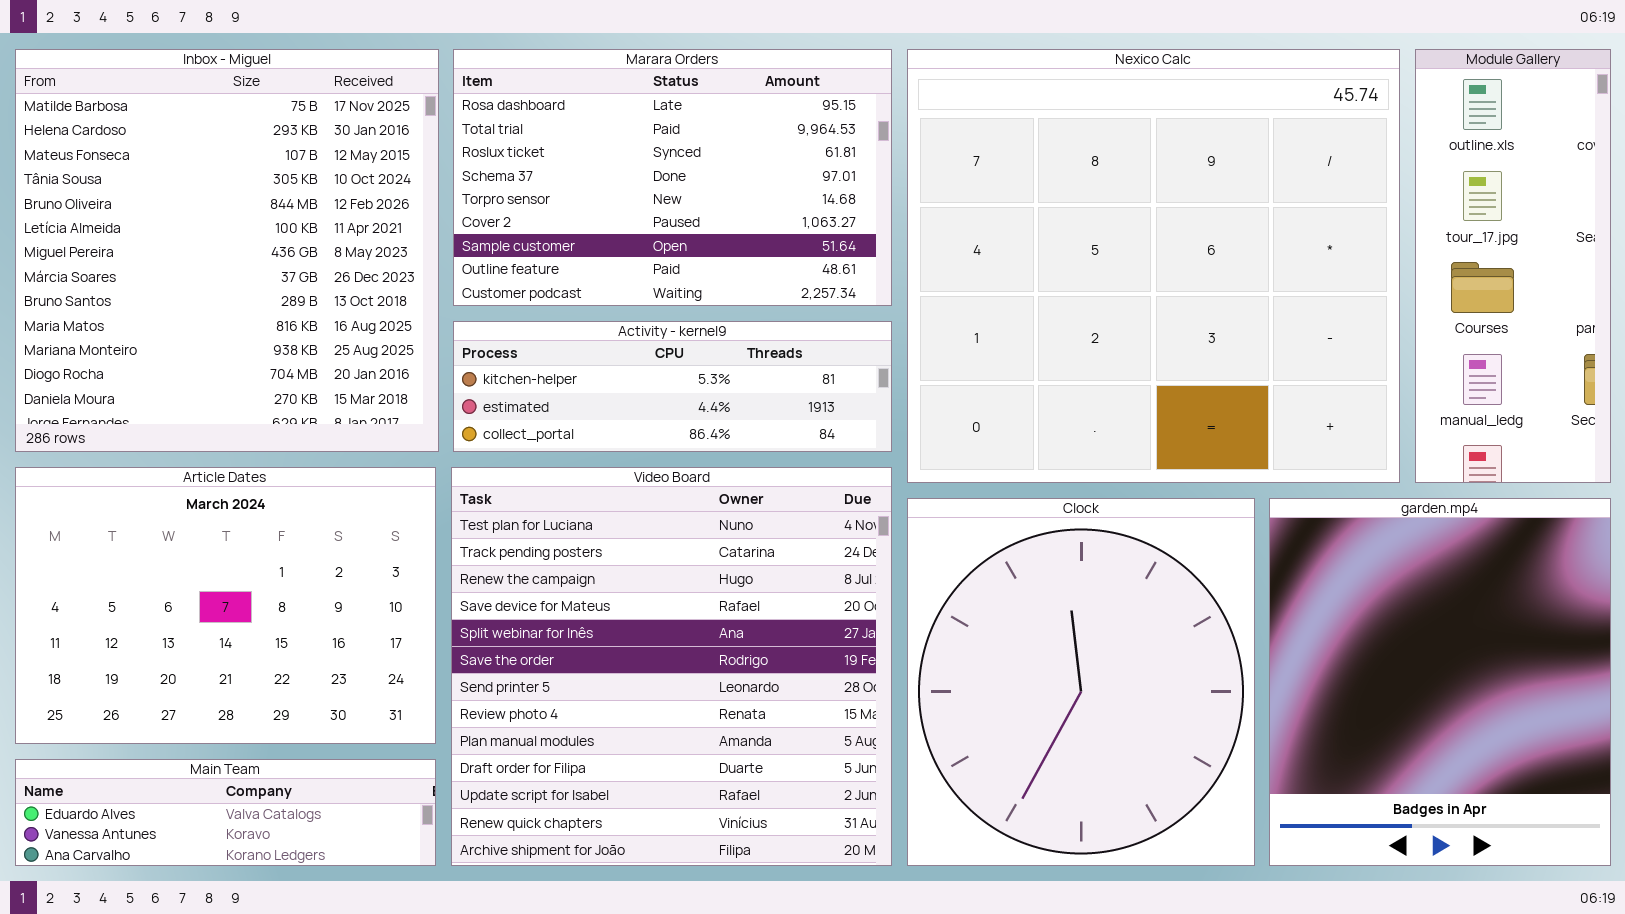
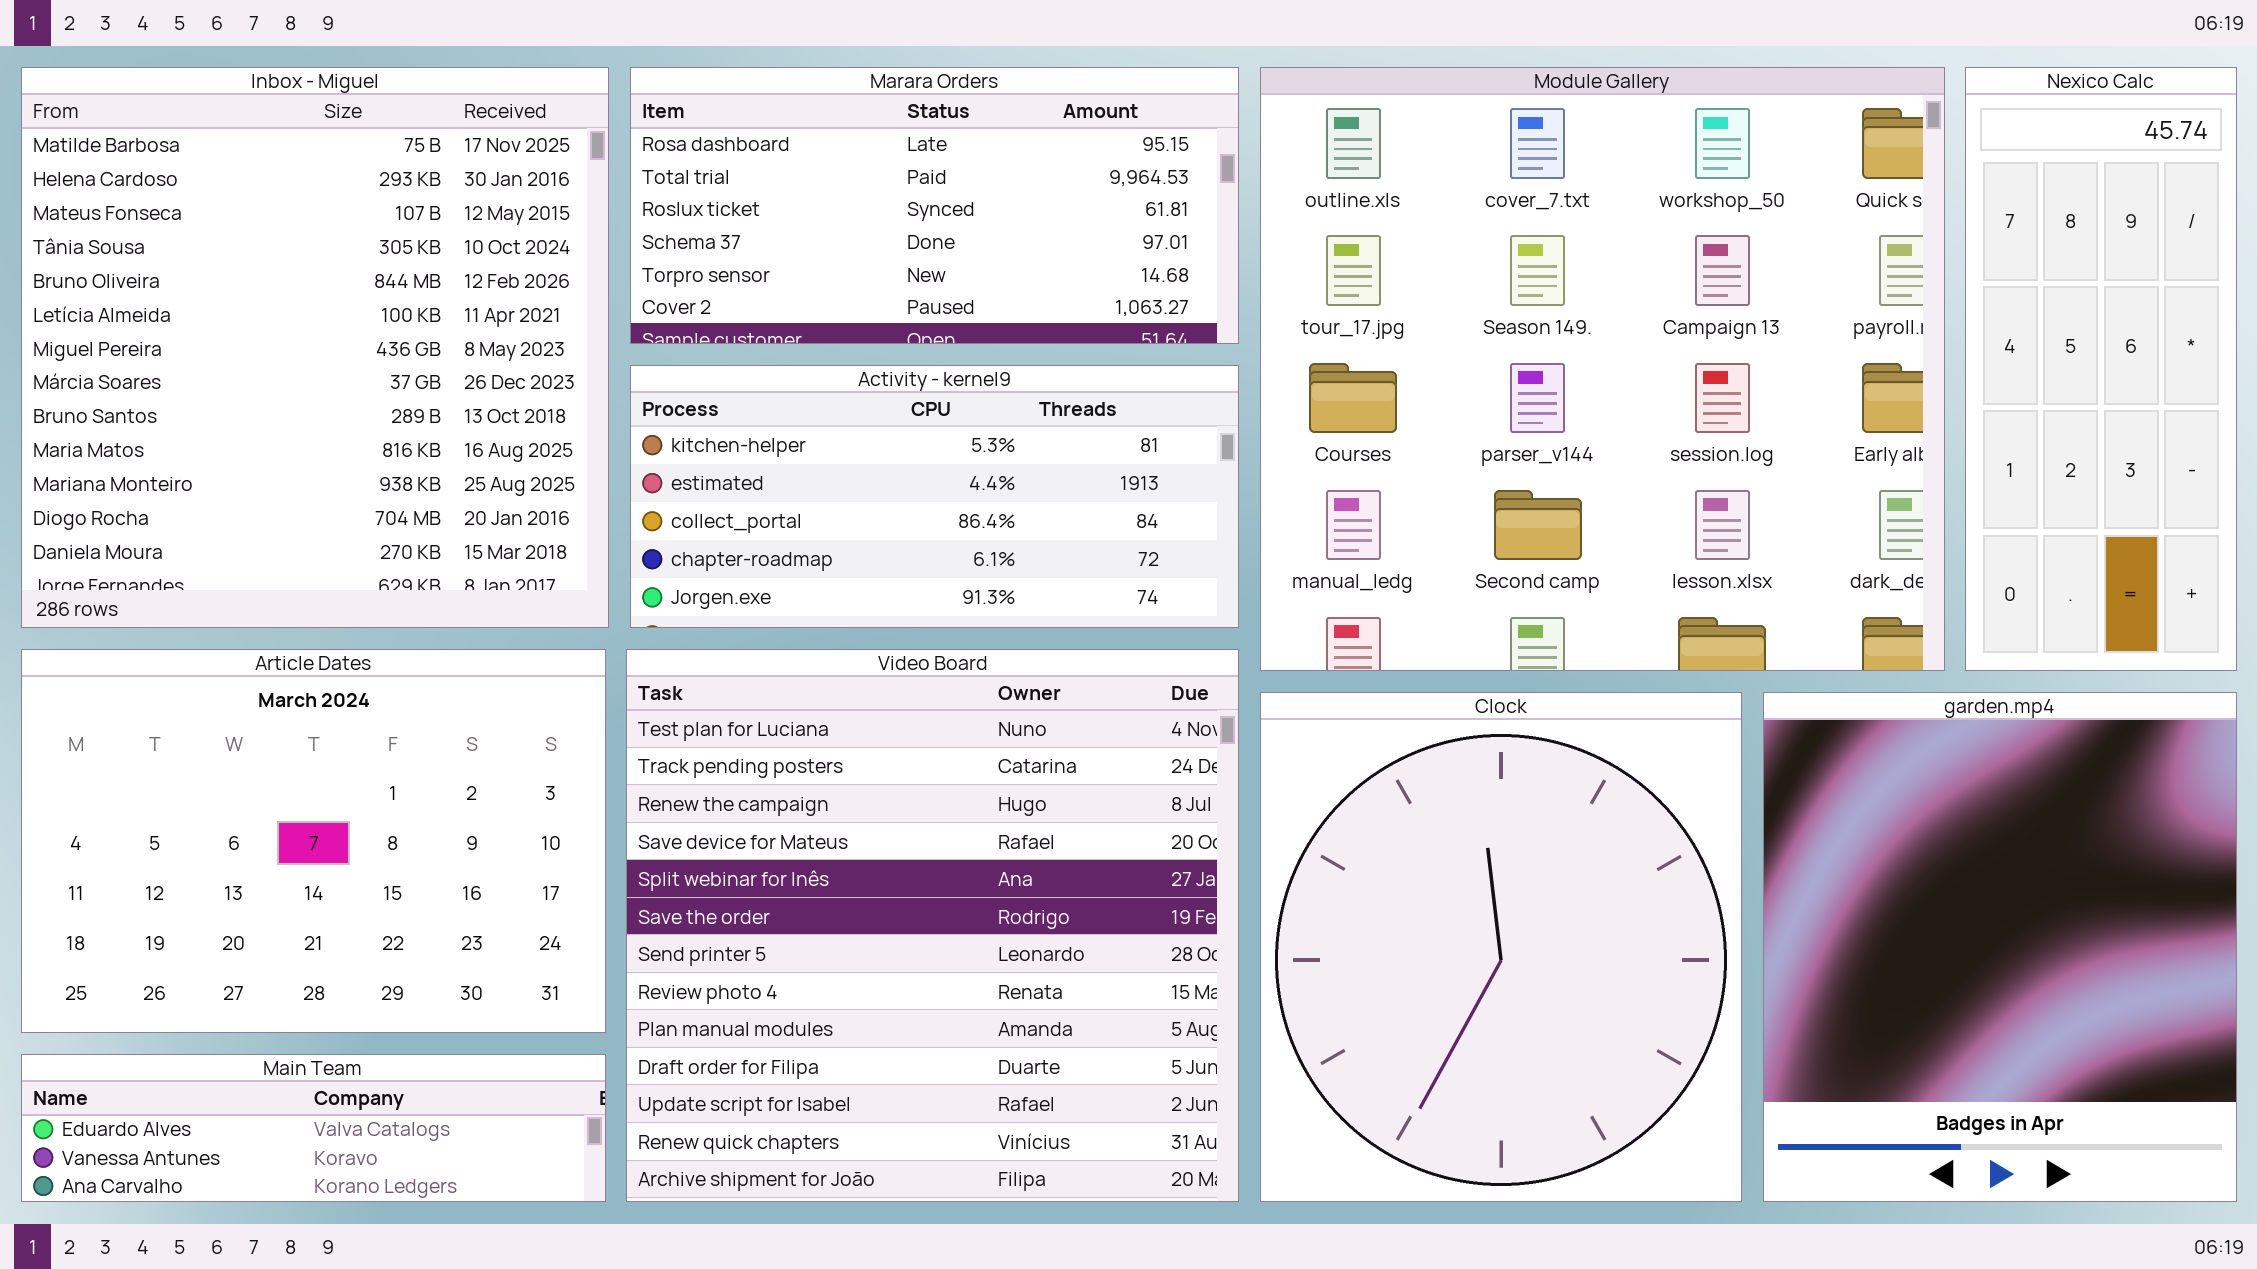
Marara Orders: [453,49,892,306] -> [630,67,1239,344], resized
Nexico Calc: [907,49,1400,483] -> [1965,67,2237,671], moved, resized
Module Gallery: [1415,49,1611,483] -> [1260,67,1945,671], moved, resized
Activity - kernel9: [453,321,892,452] -> [630,365,1239,628], resized

